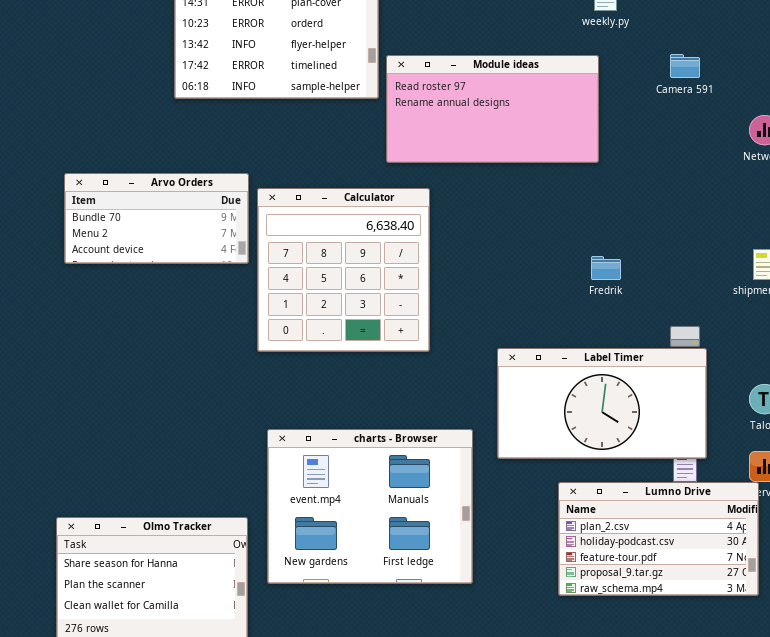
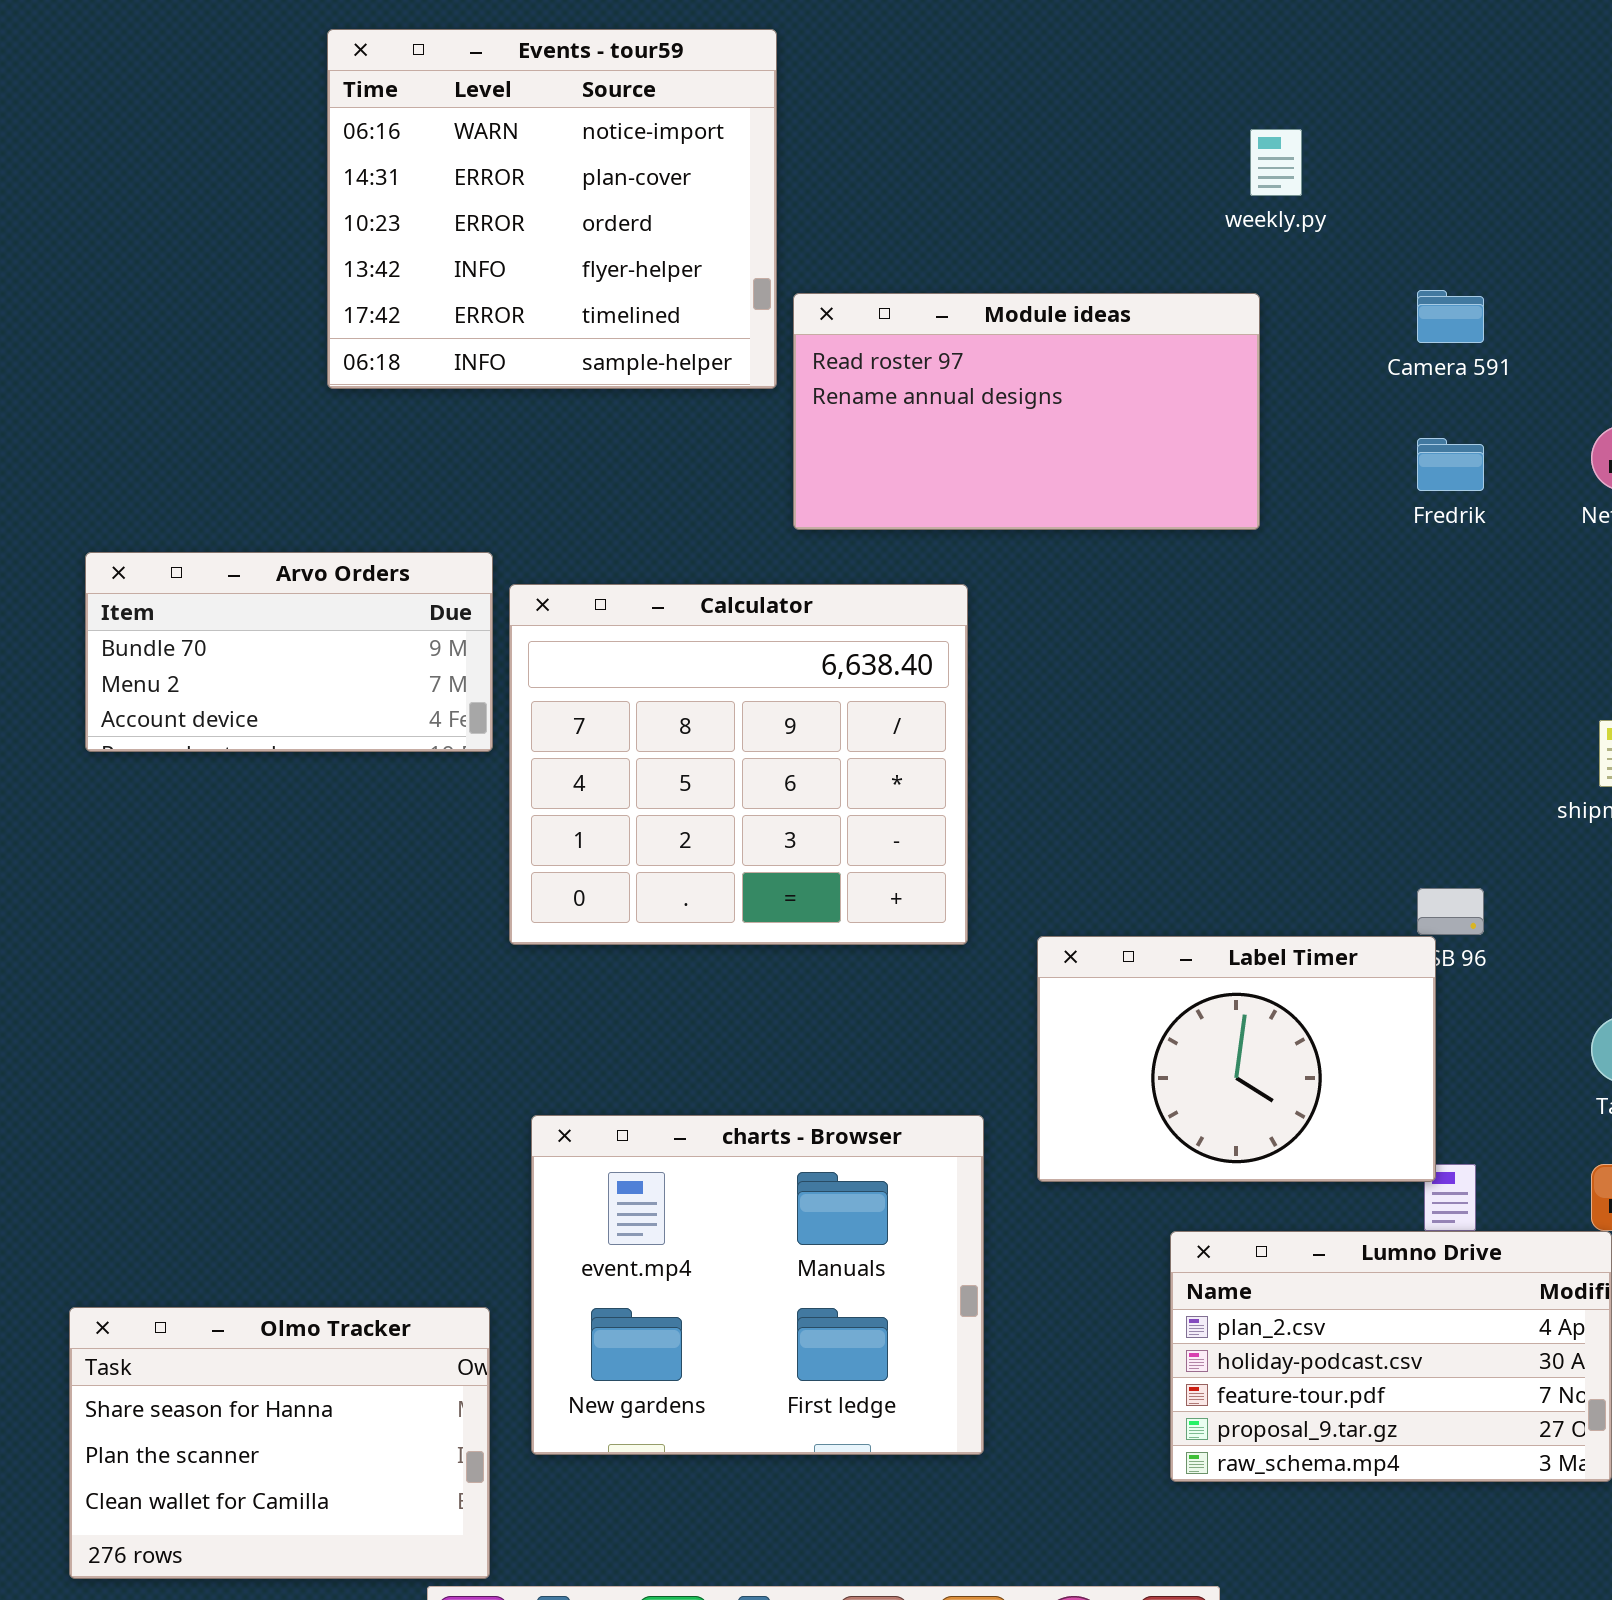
Calculator: [257,188,430,352] -> [509,584,968,945], resized
Fredrik: [591,256,621,280] -> [1417,438,1484,491], moved
Label Timer: [497,348,707,459] -> [1037,936,1436,1182], resized

